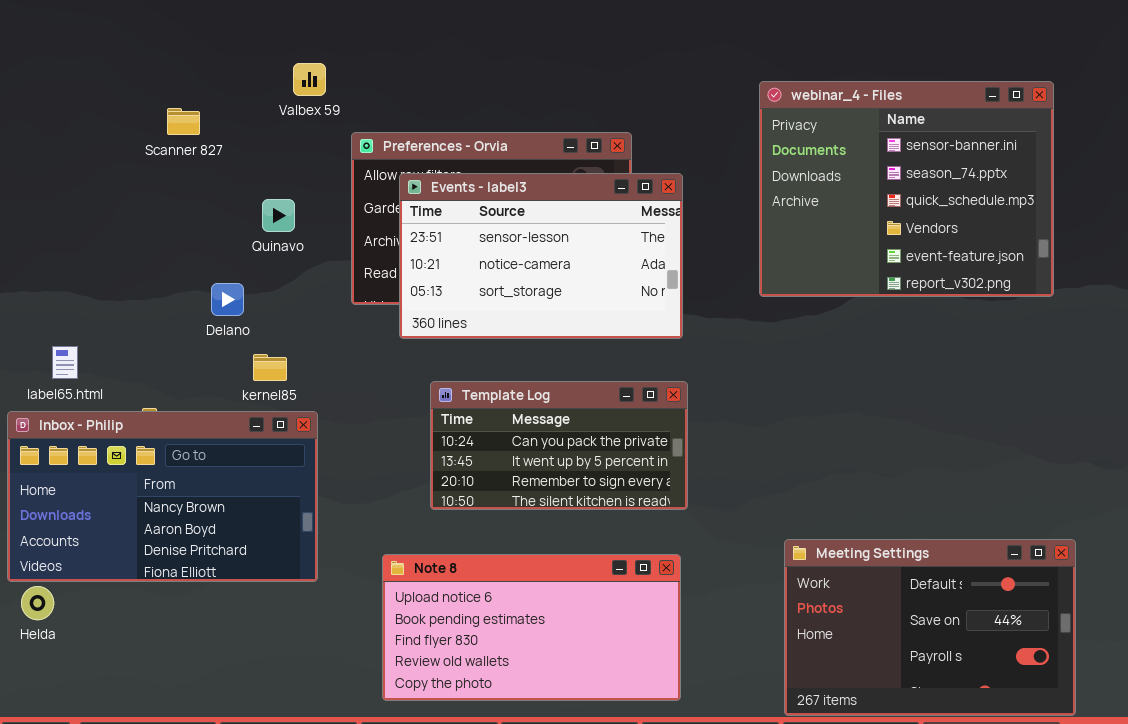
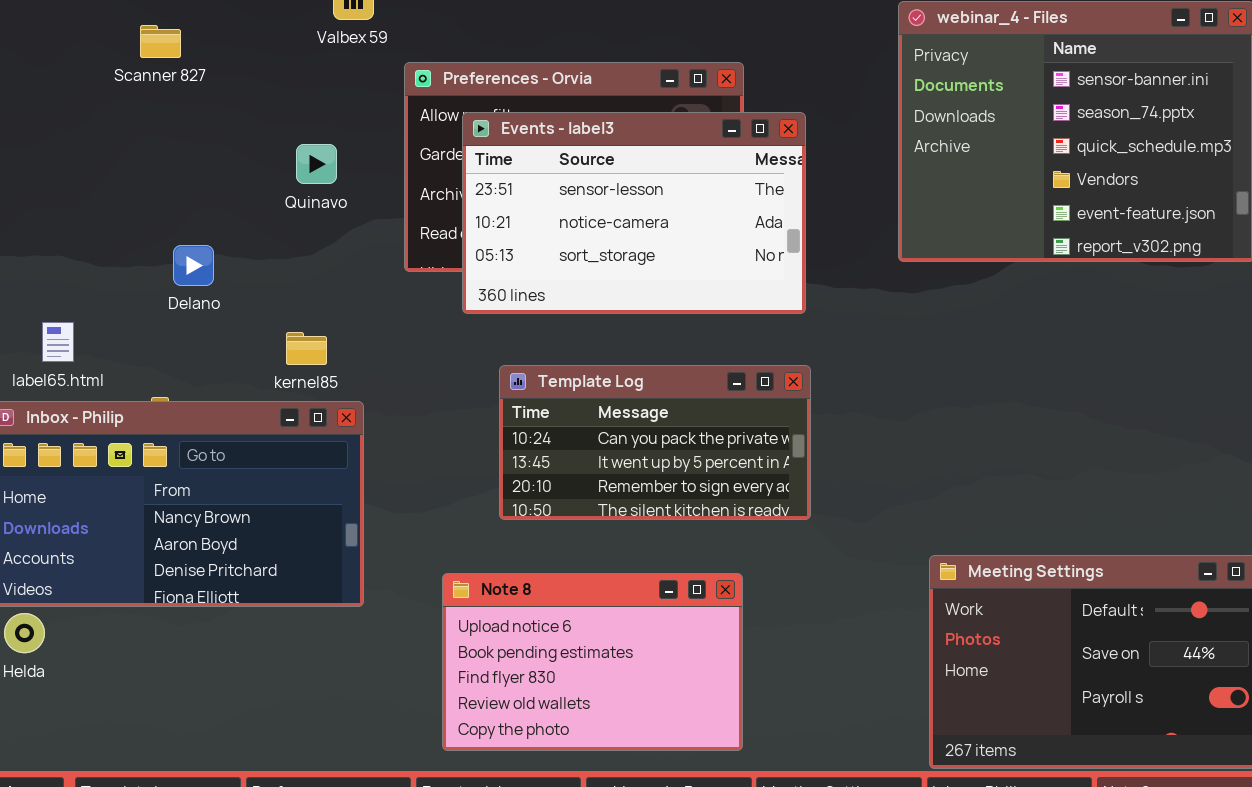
Scanner 827: [167,108,200,135] -> [140,25,181,58], moved
Delano: [211,283,244,316] -> [173,245,214,286], moved
Note 8: [382,554,681,701] -> [442,573,743,751], resized

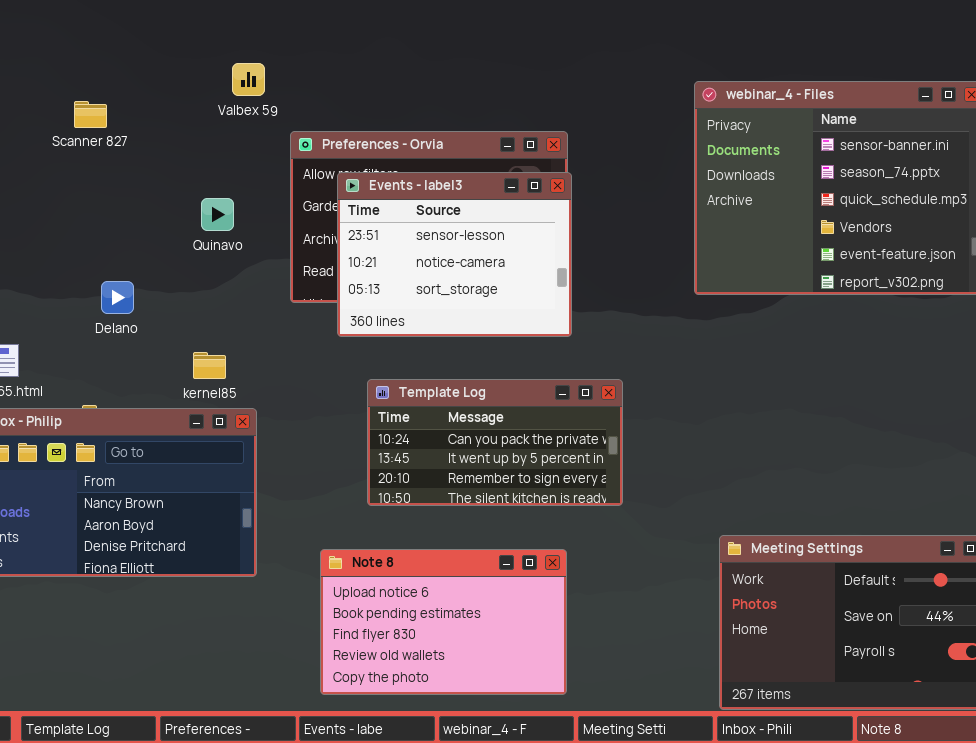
Events - label3: [462,112,806,314] -> [337,172,572,337], resized

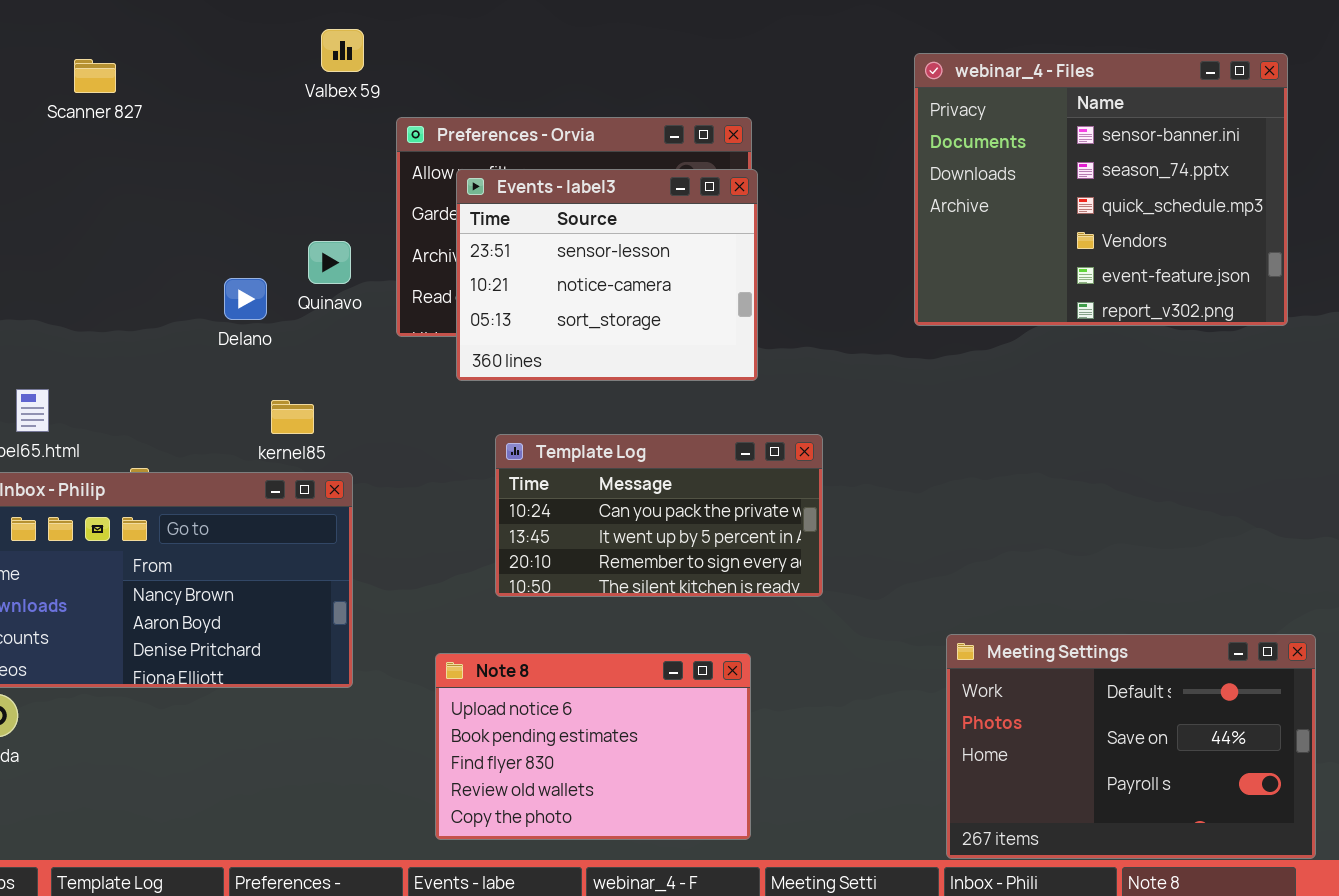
Scanner 827: [74,101,107,128] -> [74,59,116,93], moved
Quinavo: [201,198,234,231] -> [308,241,351,284], moved
Delano: [101,281,134,314] -> [224,278,267,320], moved

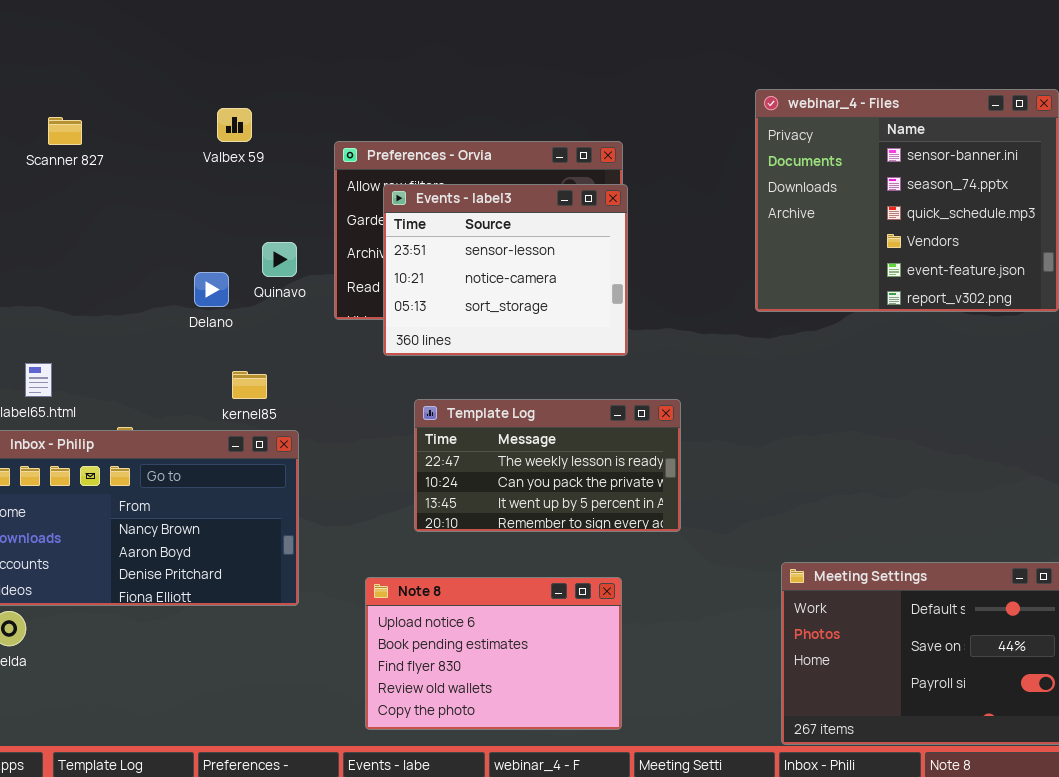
Valbex 59: [321,29,364,72] -> [217,108,252,142], moved
Scanner 827: [74,59,116,93] -> [48,117,82,145], moved
Template Log: [495,434,823,597] -> [414,399,681,532], scrolled up 1 row

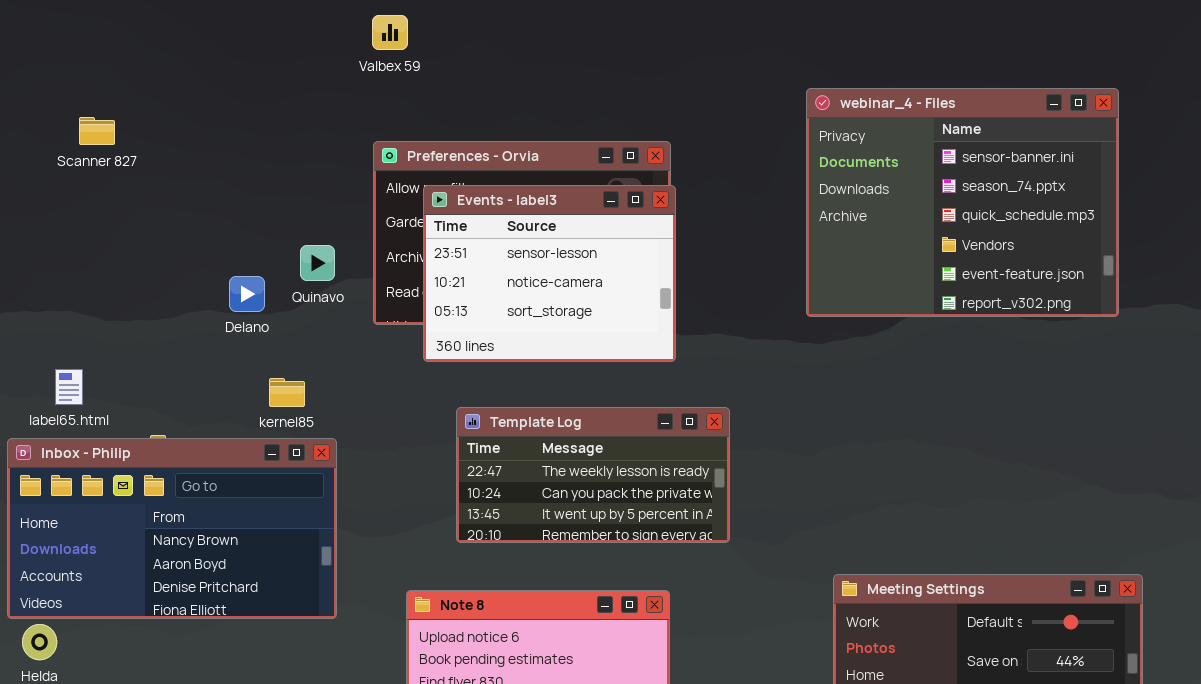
Valbex 59: [217,108,252,142] -> [372,15,408,50], moved

